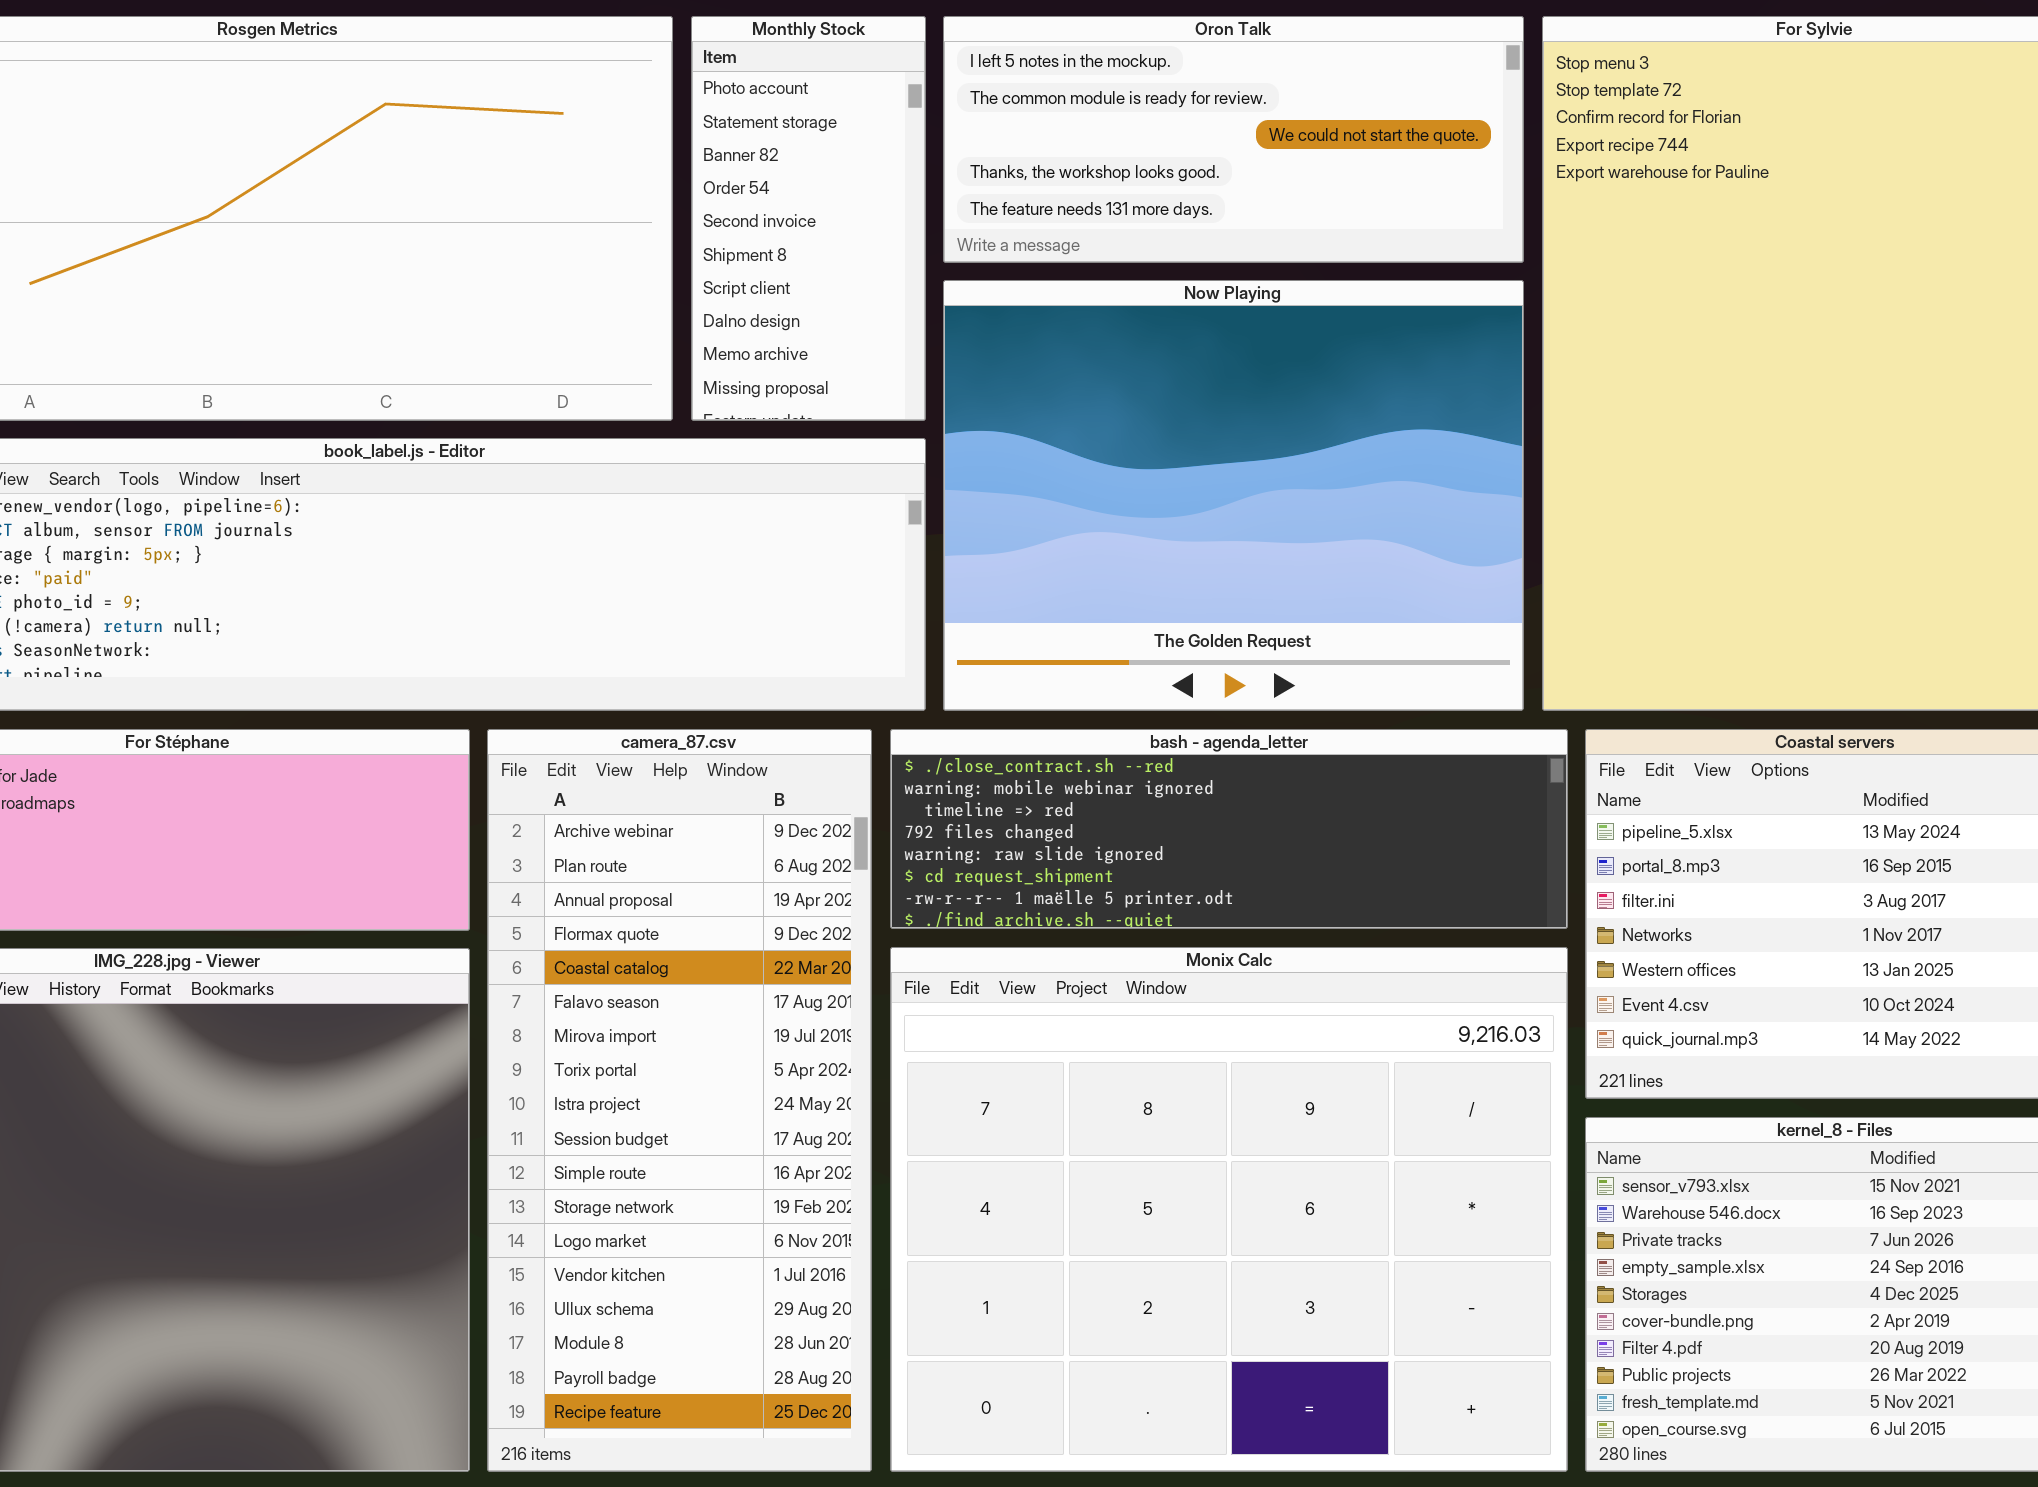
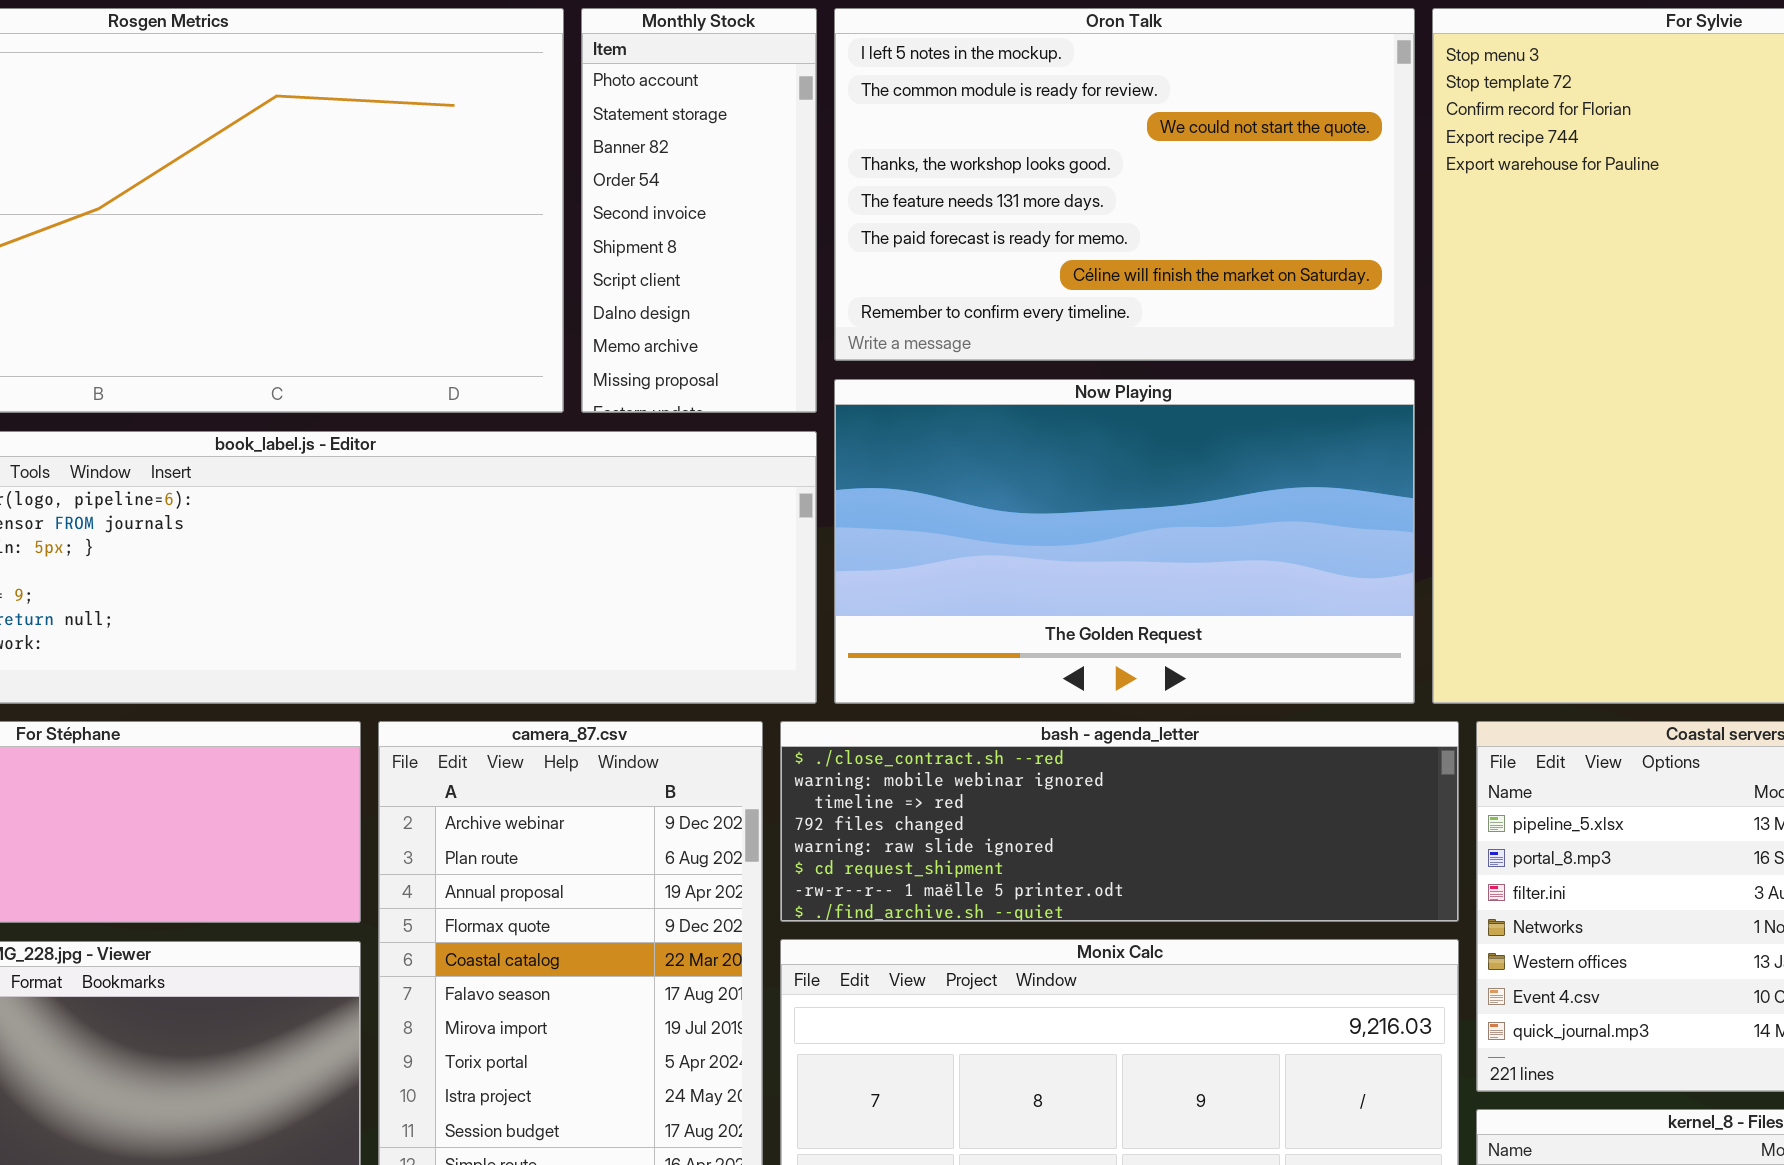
Oron Talk: [943,16,1524,263] -> [834,8,1415,361], resized
Now Playing: [943,280,1524,711] -> [834,379,1415,704], resized

